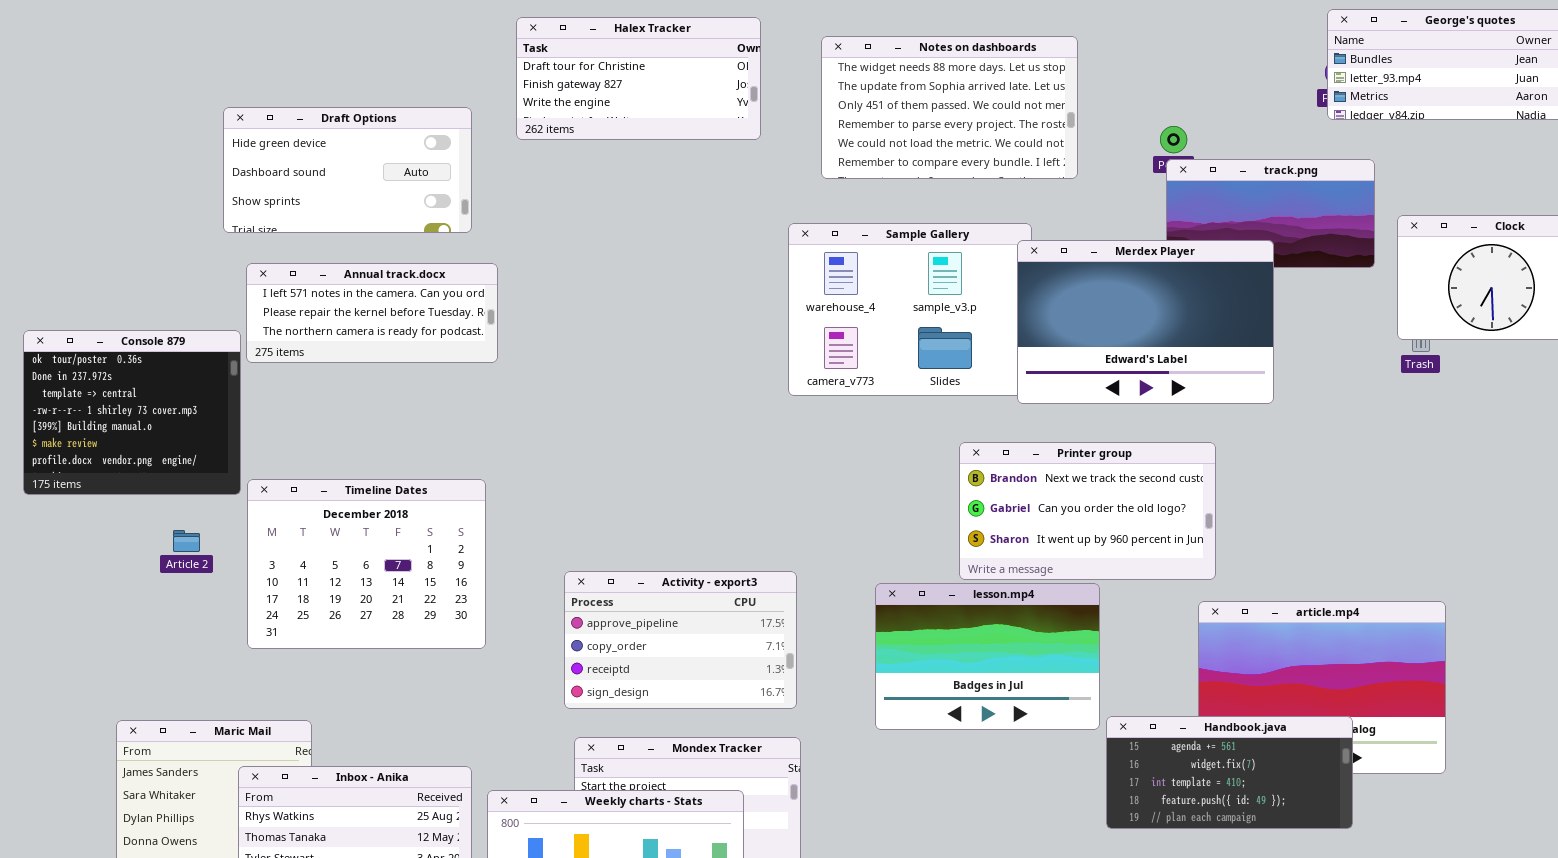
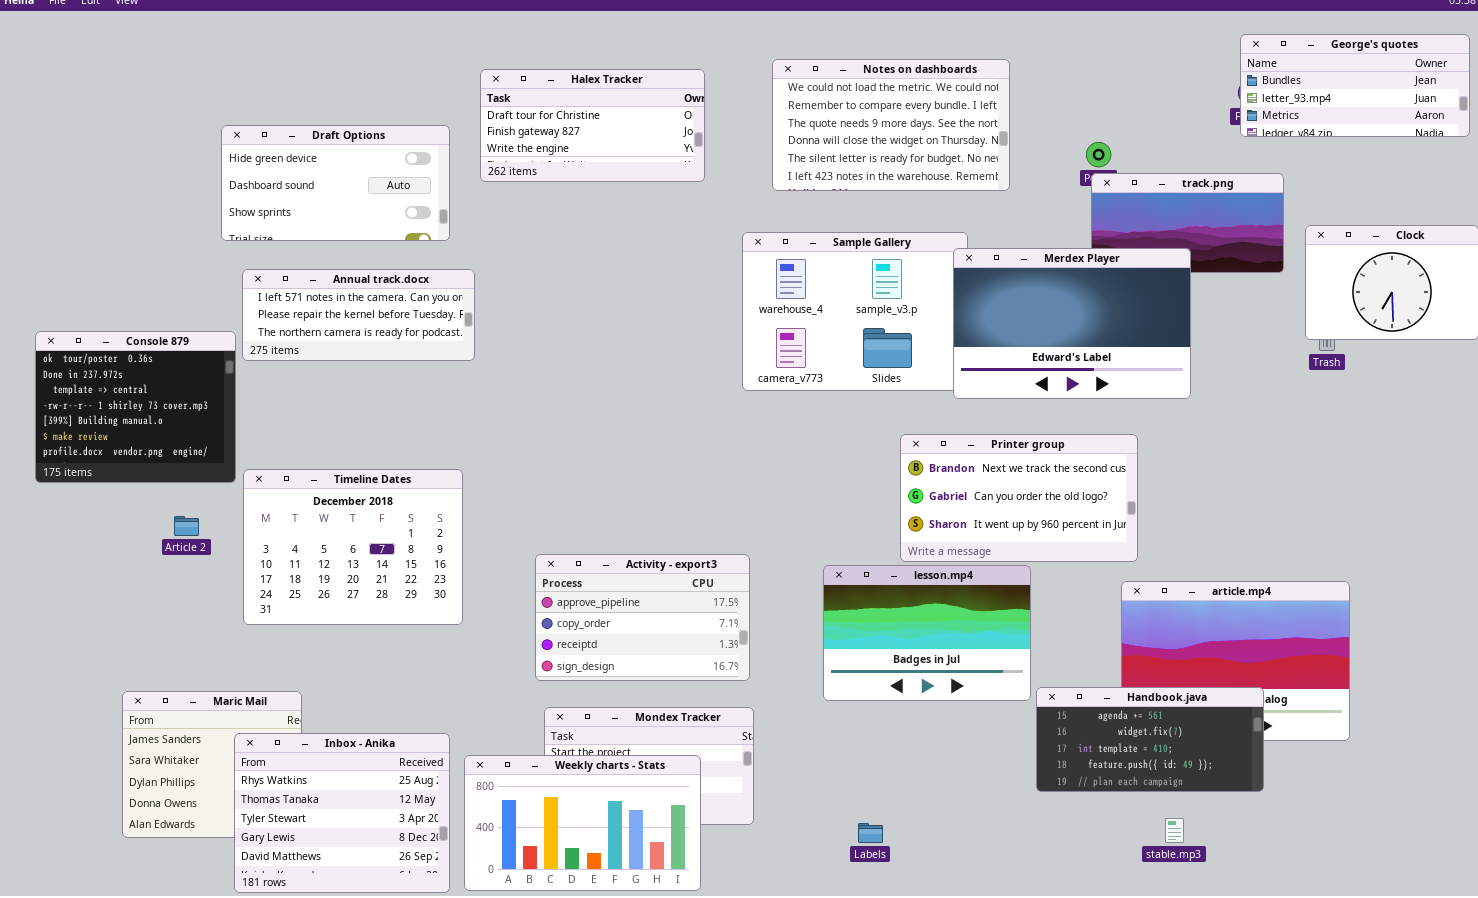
Halex Tracker: [516,17,761,140] -> [480,69,705,182], moved
Notes on dashboards: [821,36,1078,179] -> [772,59,1010,191], scrolled down 4 rows

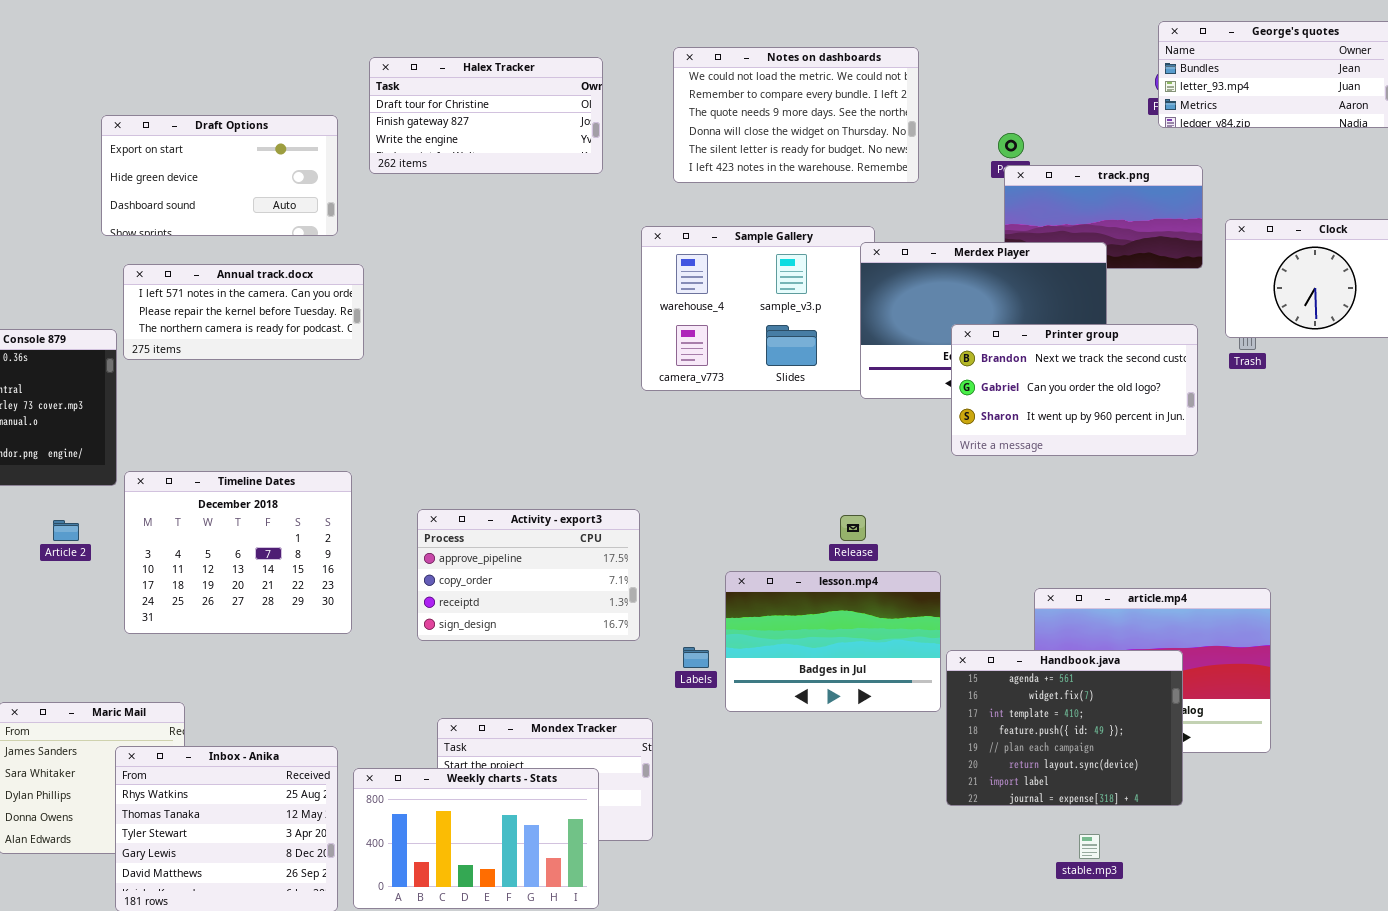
Draft Options: [221,125,450,241] -> [101,115,338,236], scrolled up 1 row
Printer group: [900,434,1138,562] -> [951,324,1198,456], moved
Activity - export3: [535,554,750,681] -> [417,509,640,641], moved
Handbook.java: [1036,687,1264,792] -> [946,650,1183,806], resized
Labels: [858,823,883,843] -> [683,647,709,668], moved

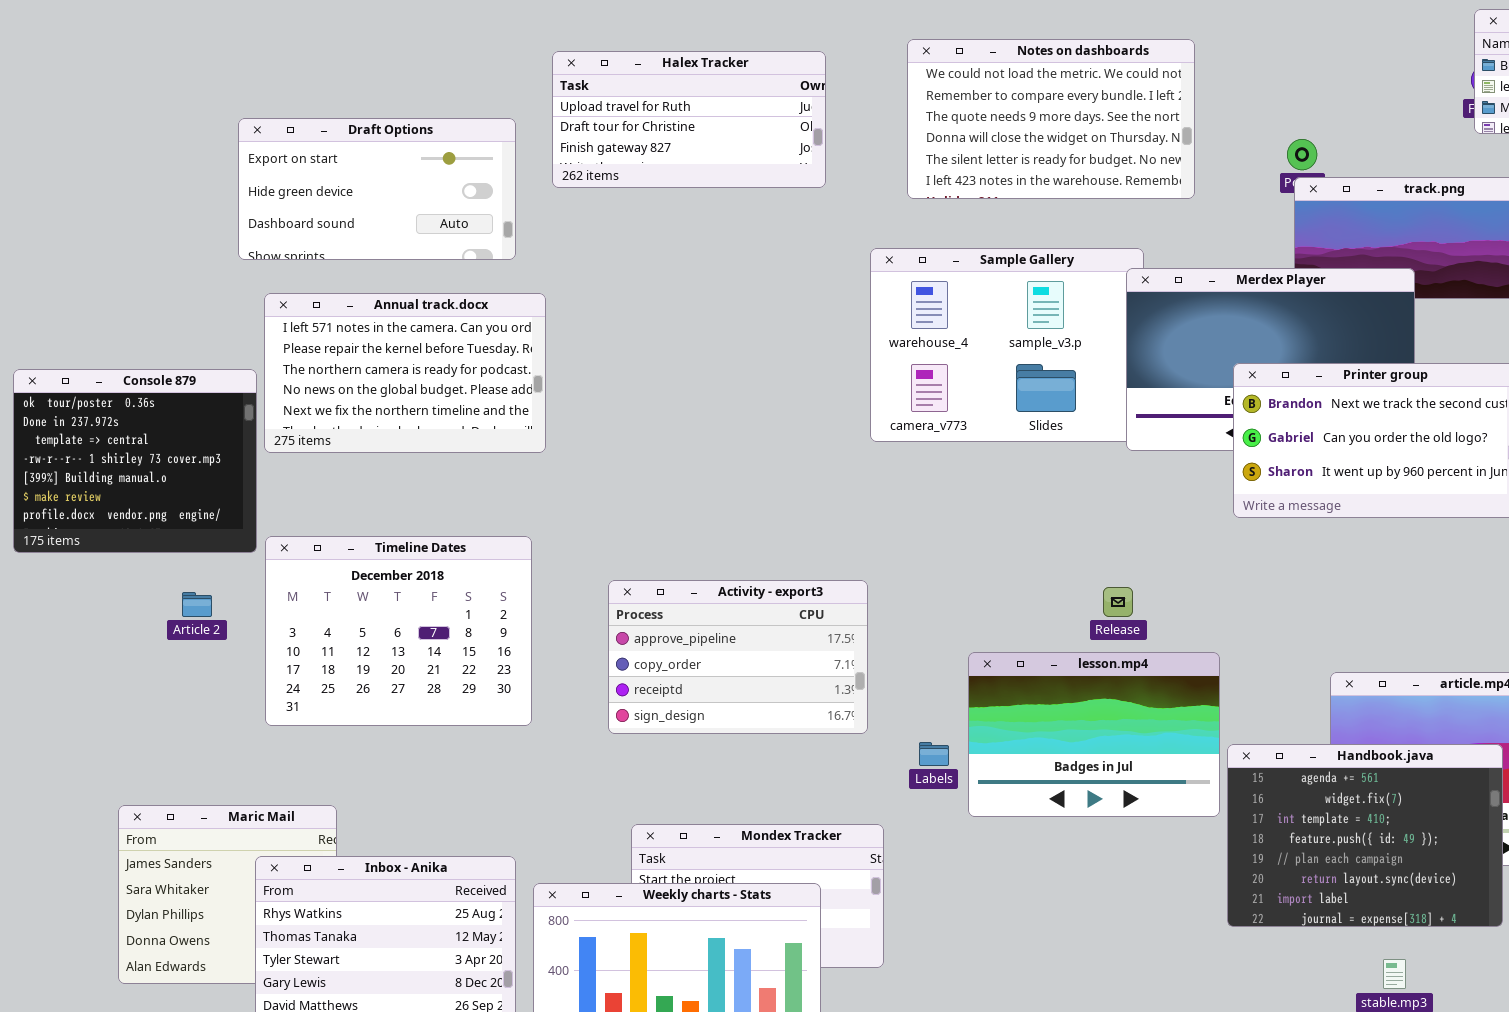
Halex Tracker: [369,57,603,174] -> [552,51,826,188], scrolled up 1 row
Annual track.docx: [123,264,364,360] -> [264,293,546,453], resized

